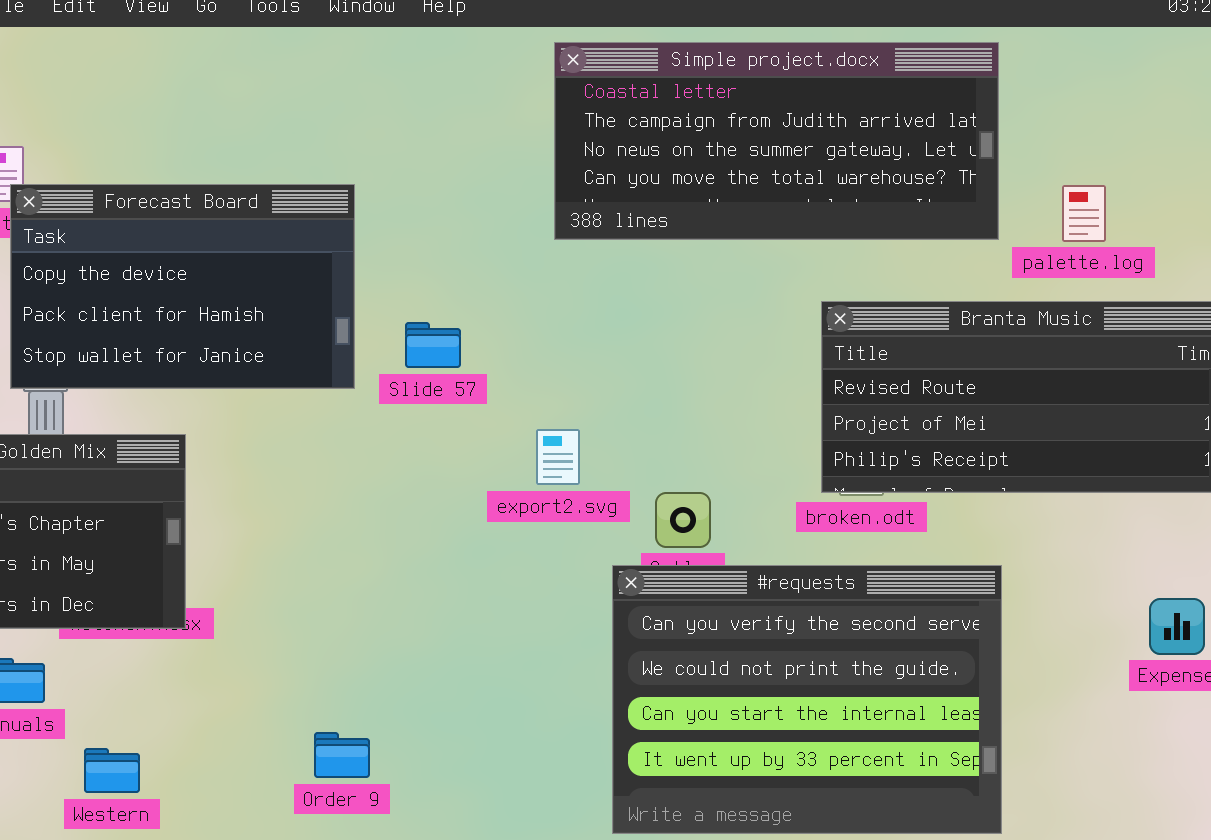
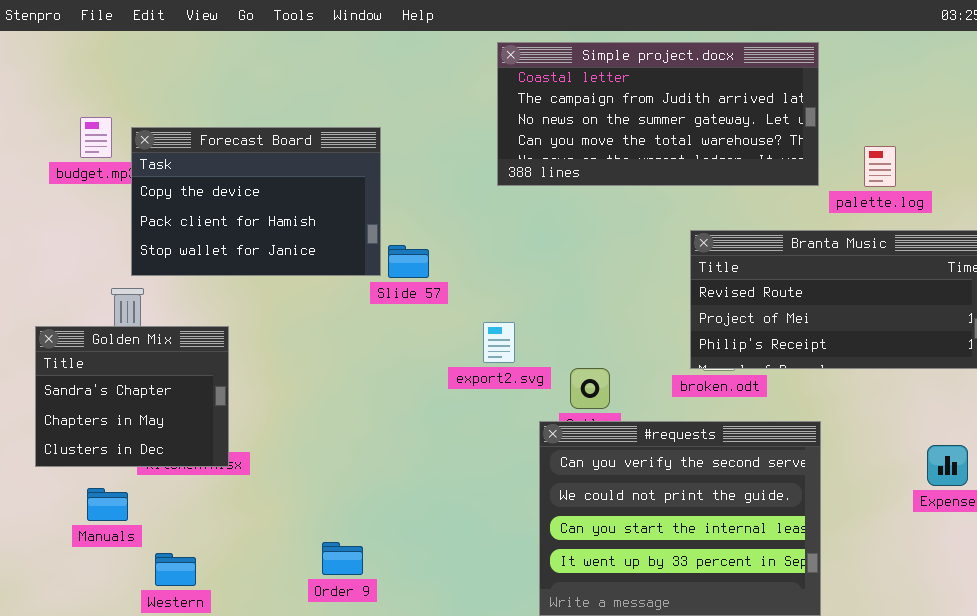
Forecast Board: [10,184,355,389] -> [131,127,381,276], moved

